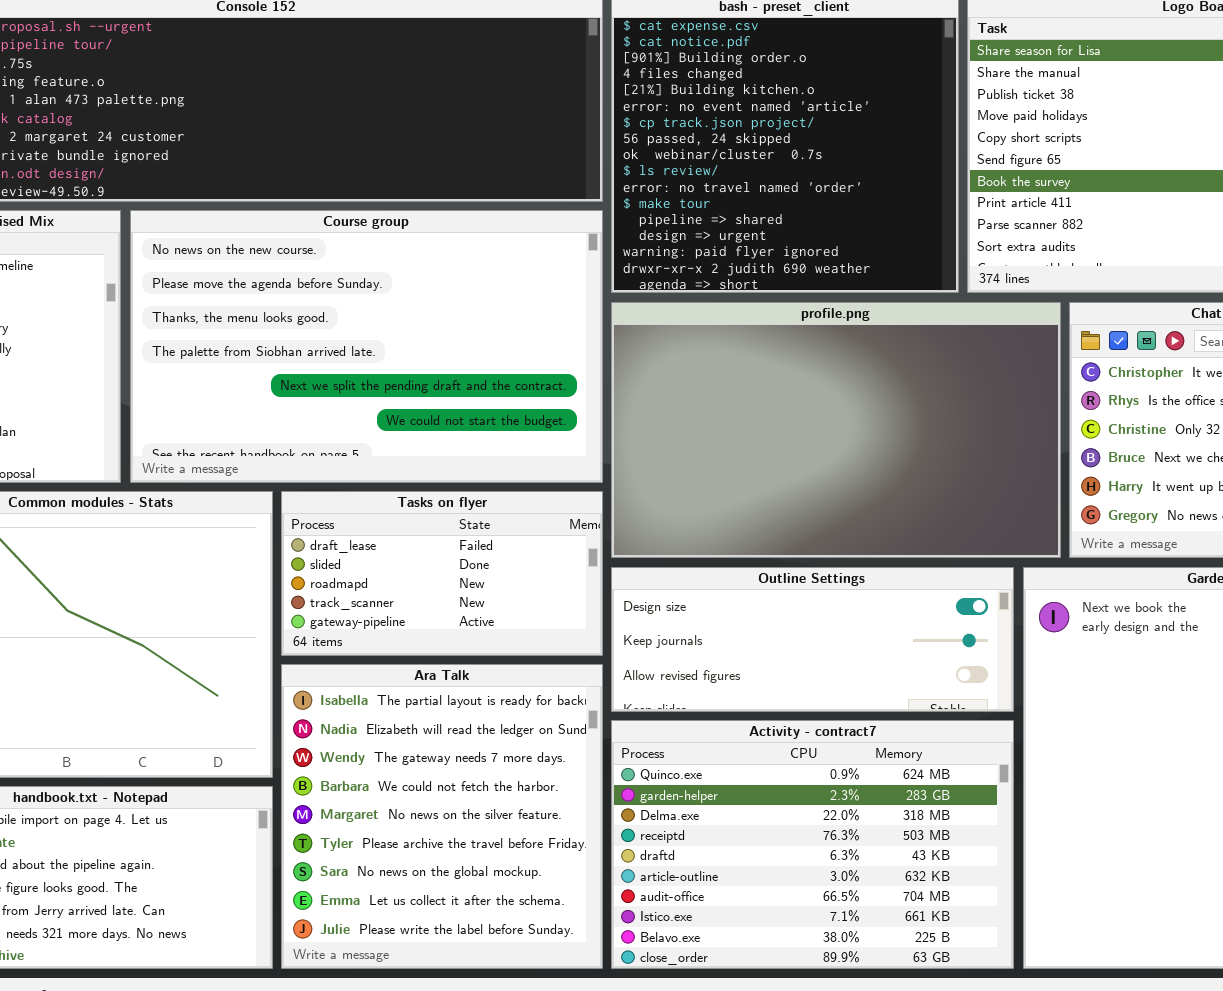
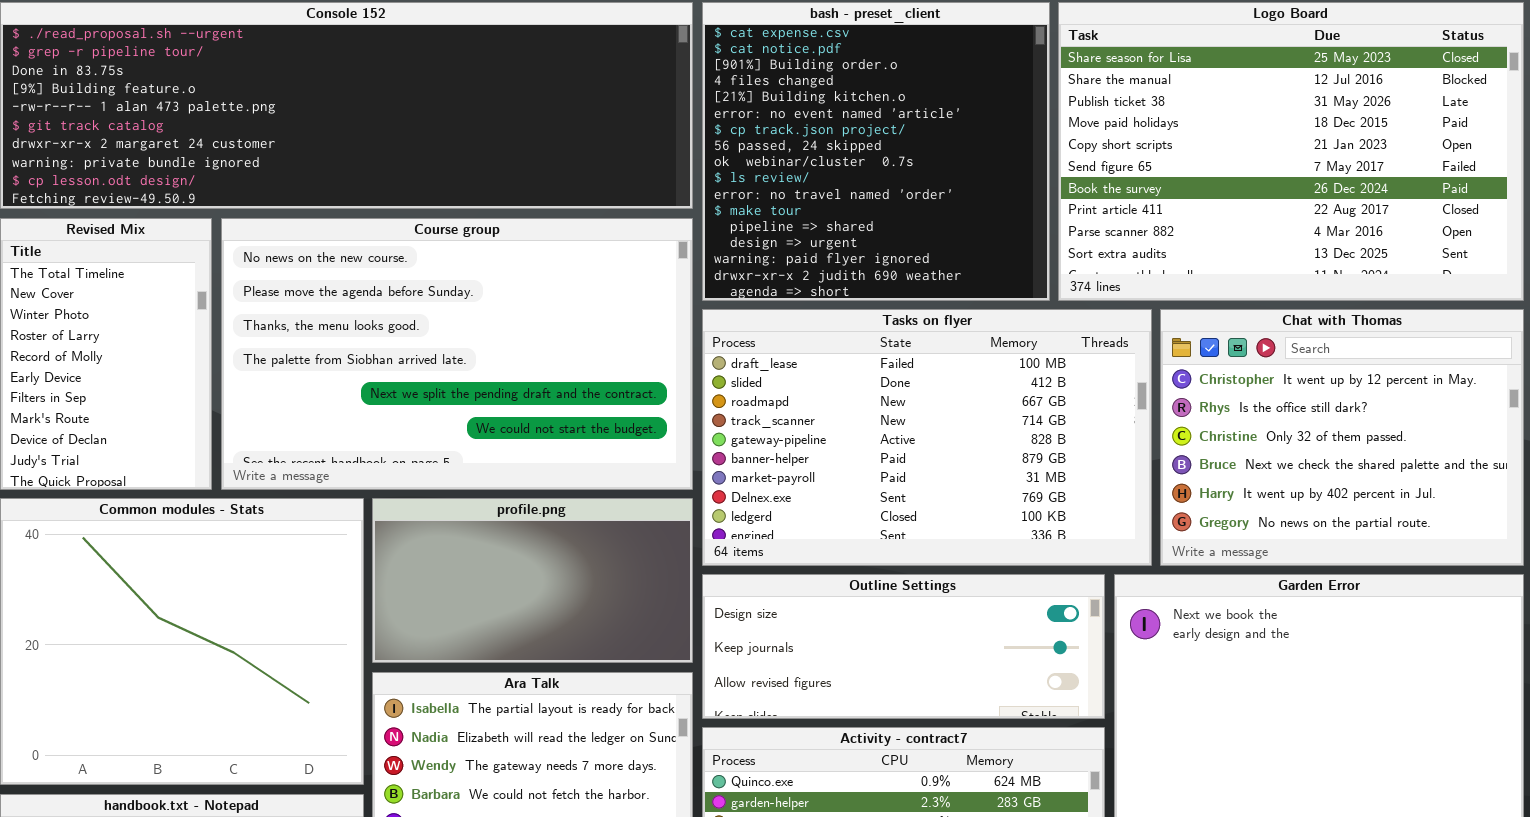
profile.png: [611,302,1061,558] -> [372,498,693,663], moved, resized
Tasks on flyer: [281,491,603,656] -> [702,309,1152,566], moved, resized

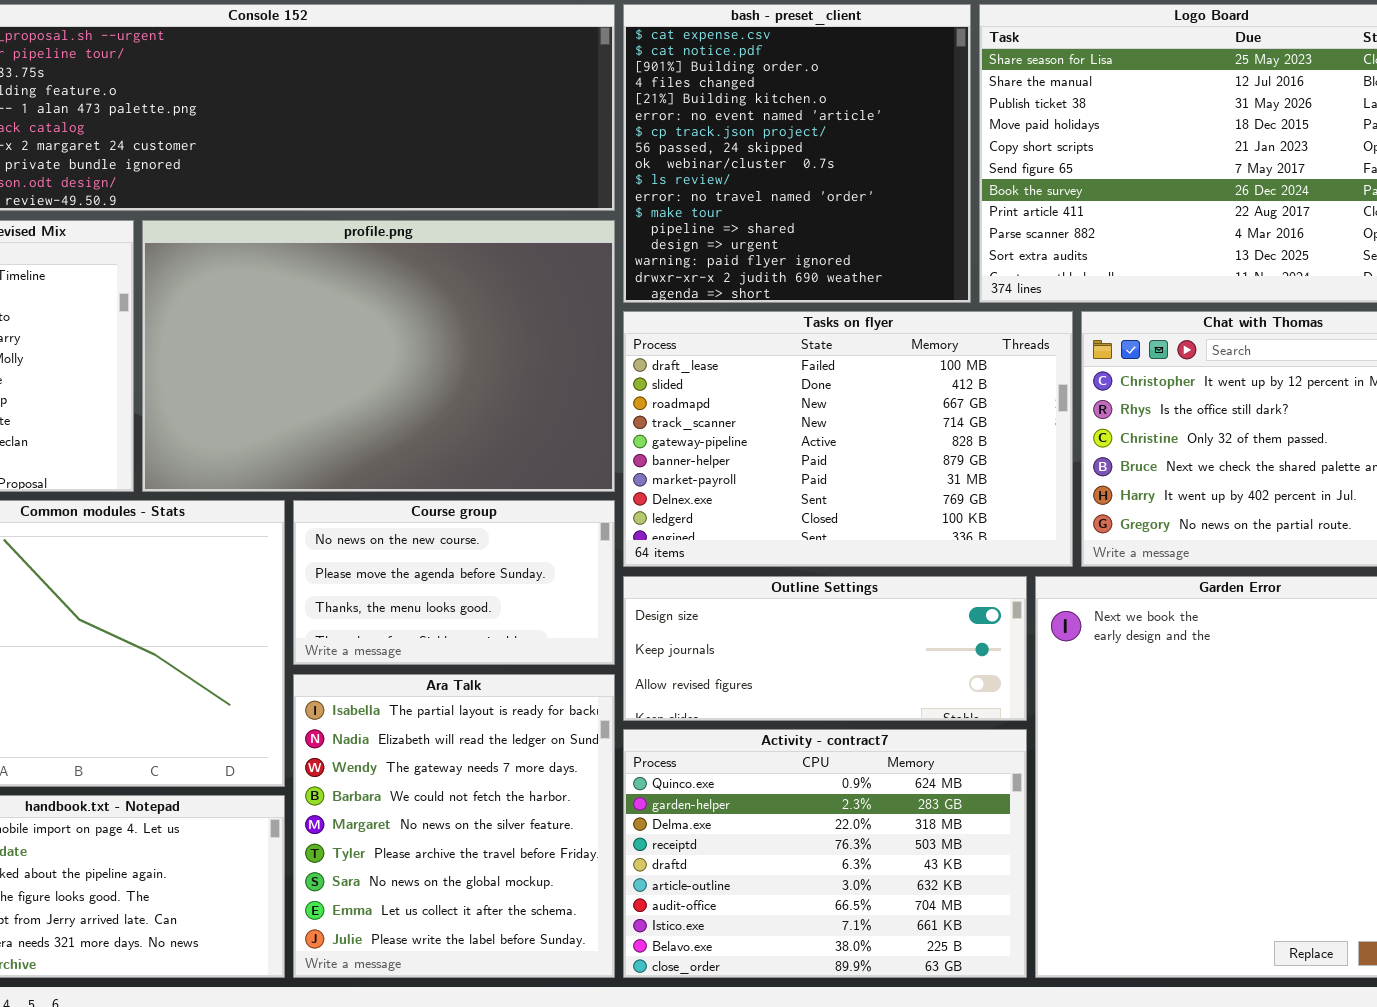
Course group: [221,218,693,490] -> [293,500,615,665], moved, resized
profile.png: [372,498,693,663] -> [142,220,615,492], moved, resized

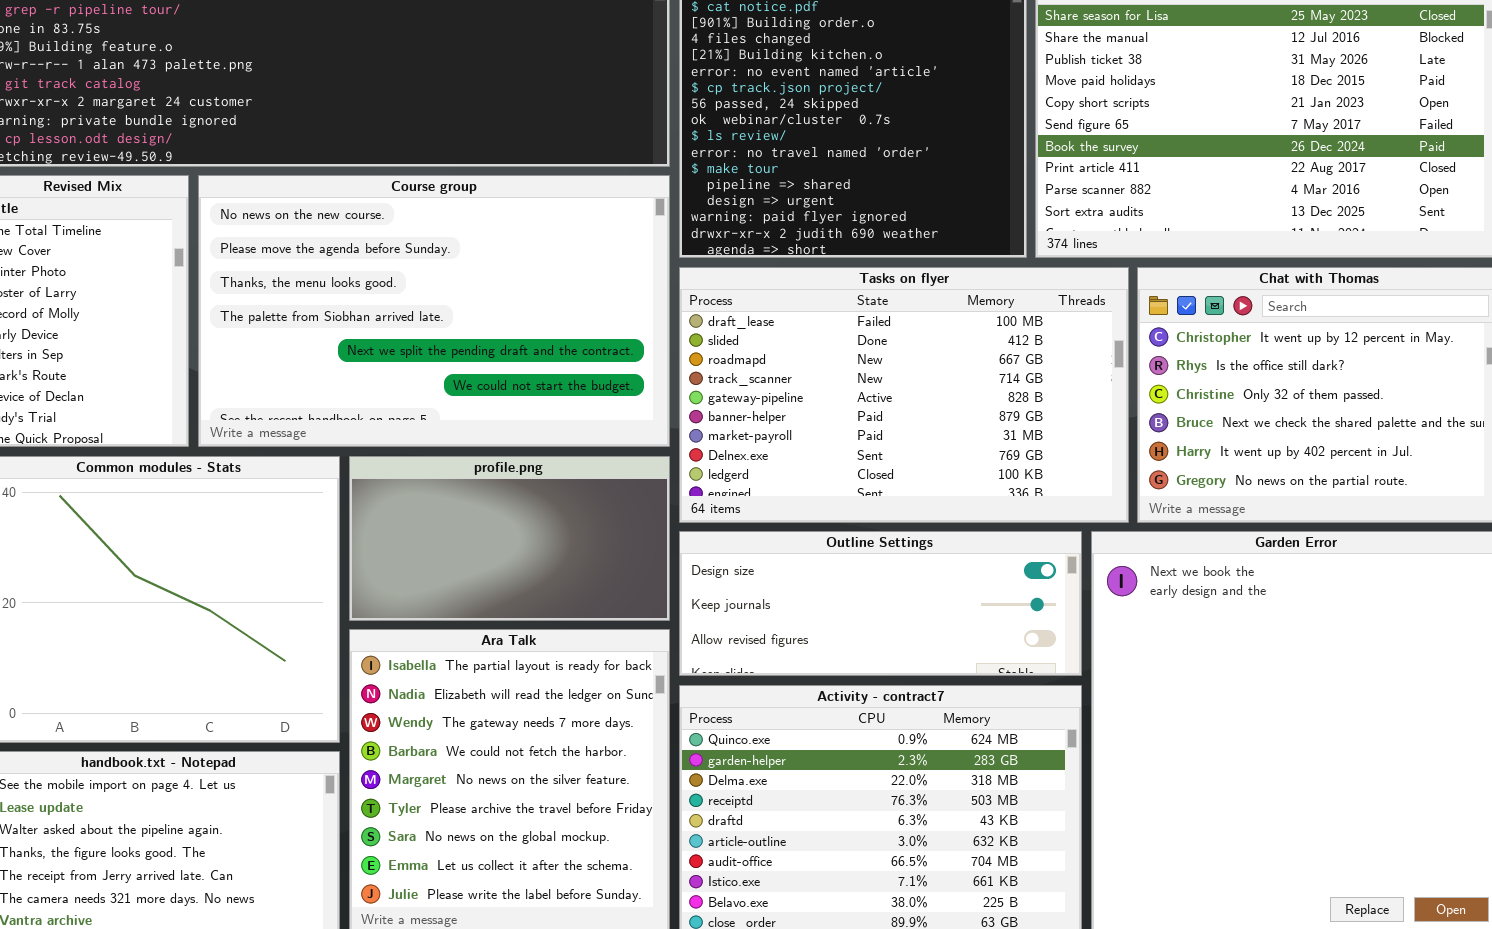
profile.png: [142,220,615,492] -> [349,456,670,621], moved, resized
Course group: [293,500,615,665] -> [198,175,670,447], moved, resized

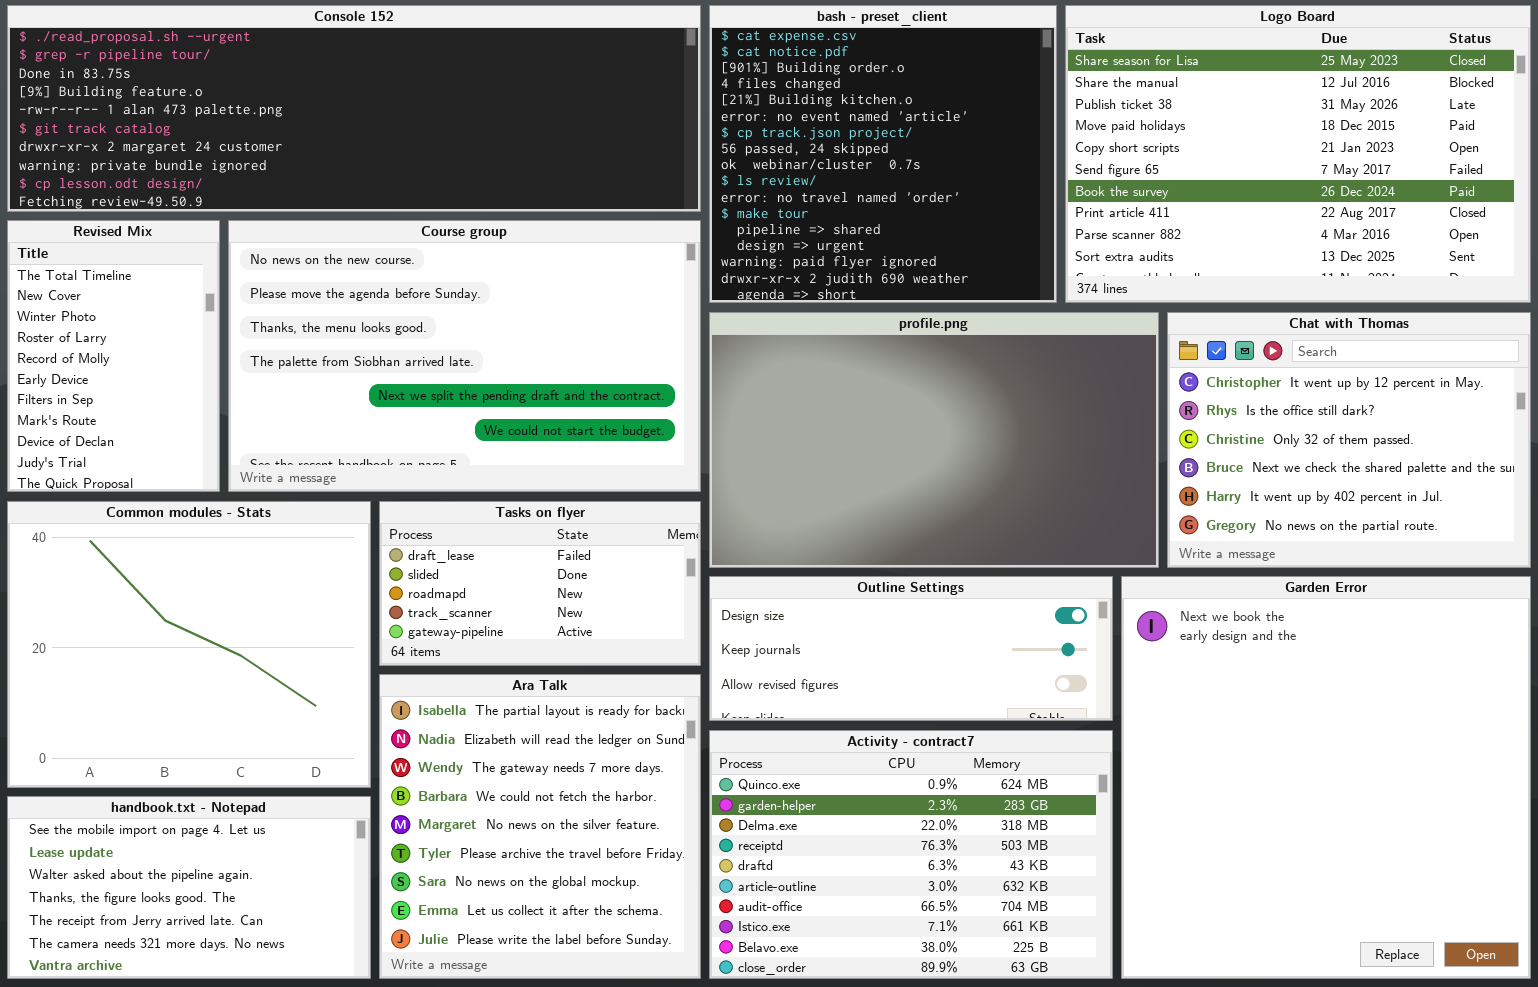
Tasks on flyer: [679,267,1129,523] -> [379,501,701,666], moved, resized
profile.png: [349,456,670,621] -> [709,312,1159,568], moved, resized

